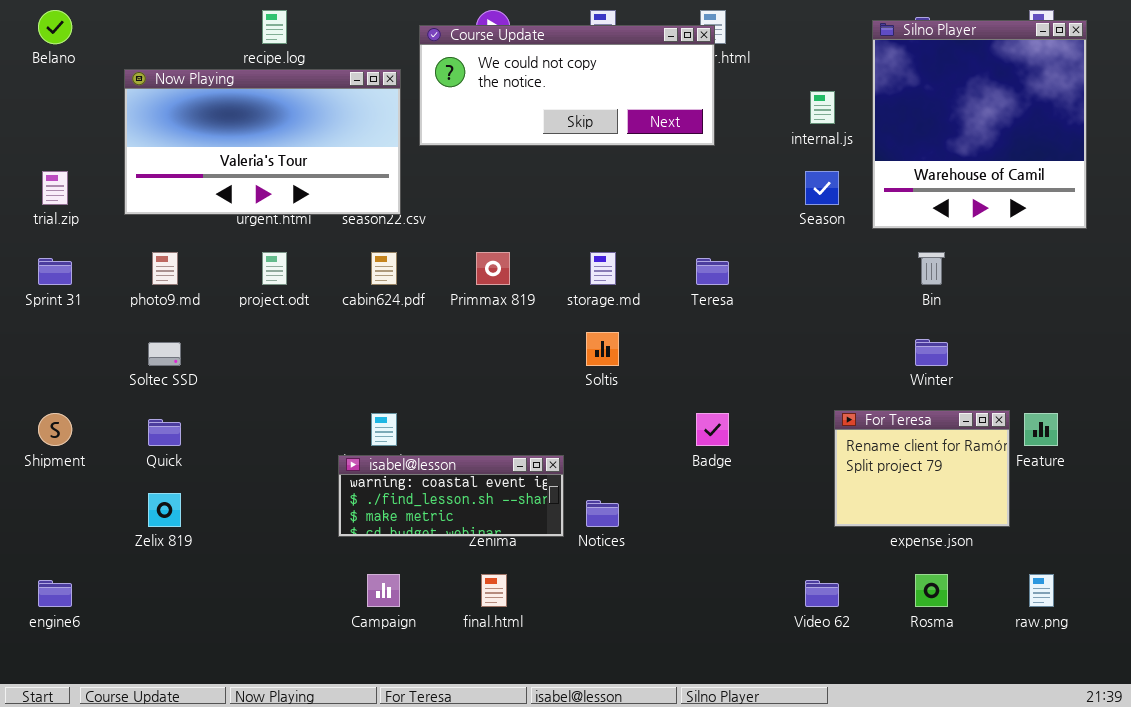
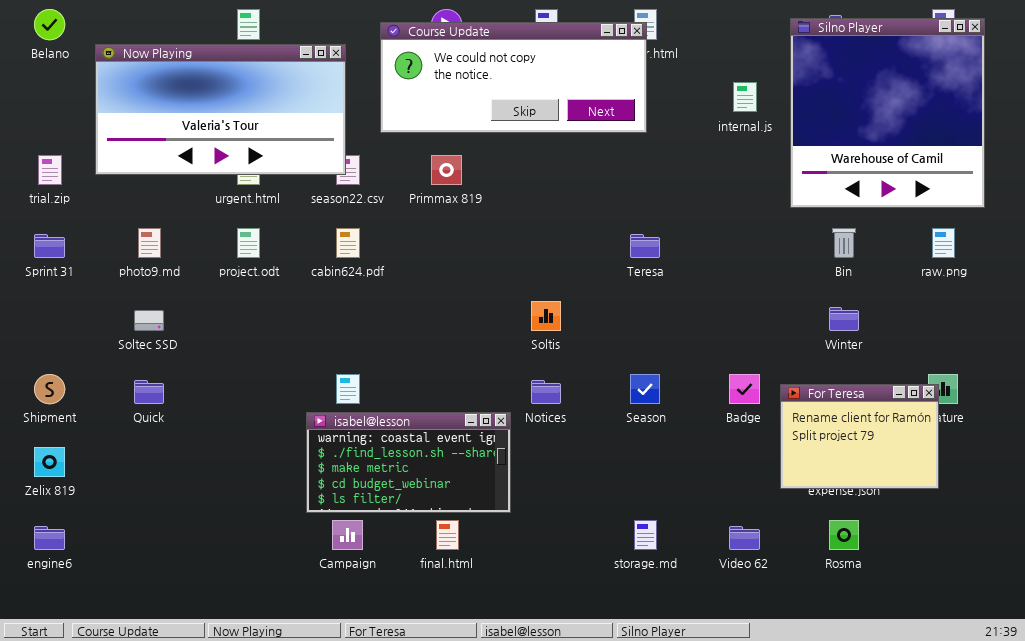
Now Playing: [124,69,401,215] -> [95,44,346,175], moved
Season: [805,171,839,205] -> [630,374,660,404], moved
Primmax 819: [476,252,510,285] -> [431,155,462,185], moved
storage.md: [590,252,616,285] -> [634,520,657,550], moved
For Teresa: [834,410,1010,527] -> [780,384,939,489], moved
Badge: [696,413,729,446] -> [729,374,760,404], moved
isabel@lesson: [338,455,564,537] -> [306,412,511,513], resized
Zelix 819: [148,493,181,527] -> [34,447,65,477], moved
Notices: [586,500,619,527] -> [531,380,561,404], moved
raw.png: [1029,574,1054,607] -> [932,228,955,258], moved

